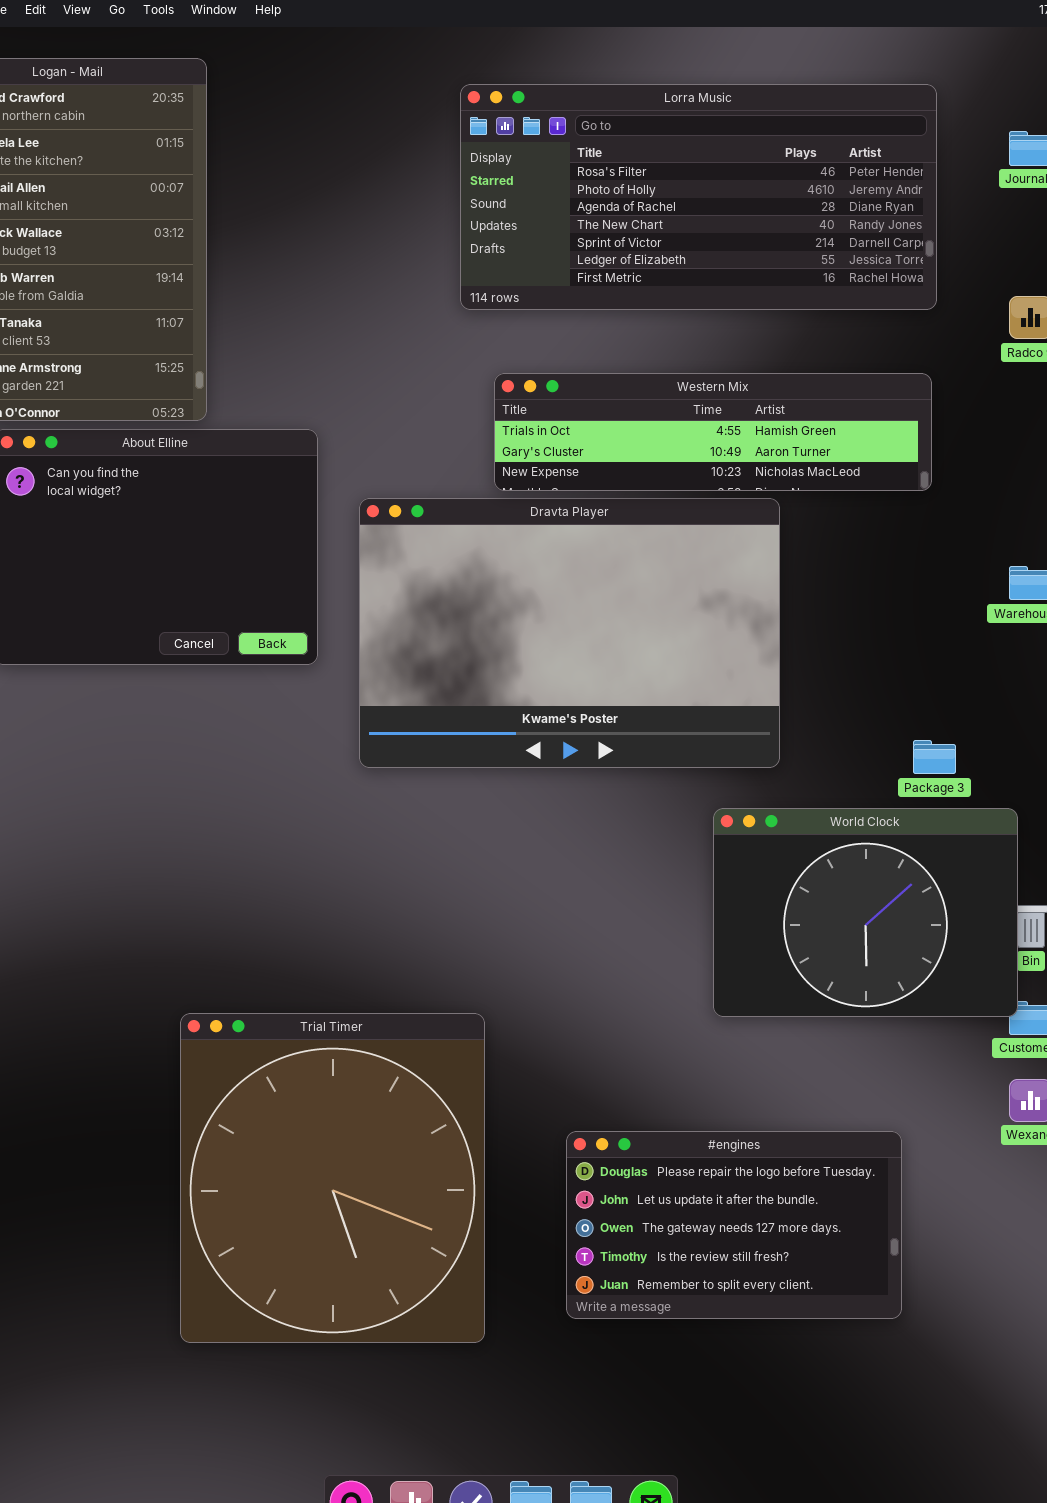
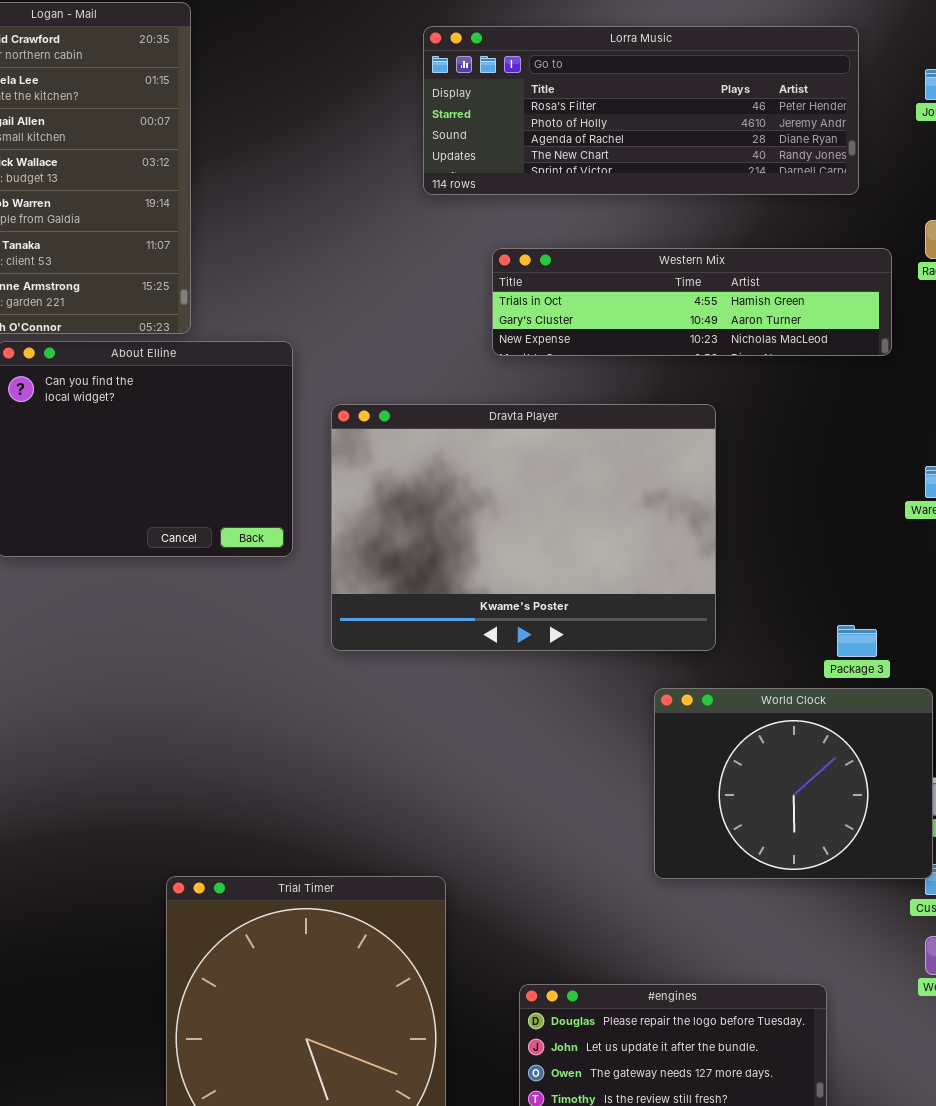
Lorra Music: [460,84,937,310] -> [423,26,859,195], resized
Western Mix: [494,373,932,491] -> [492,248,892,356], moved

